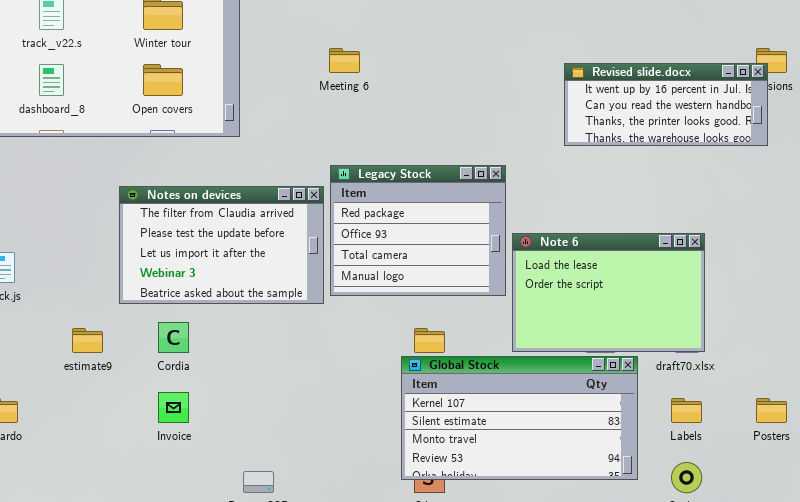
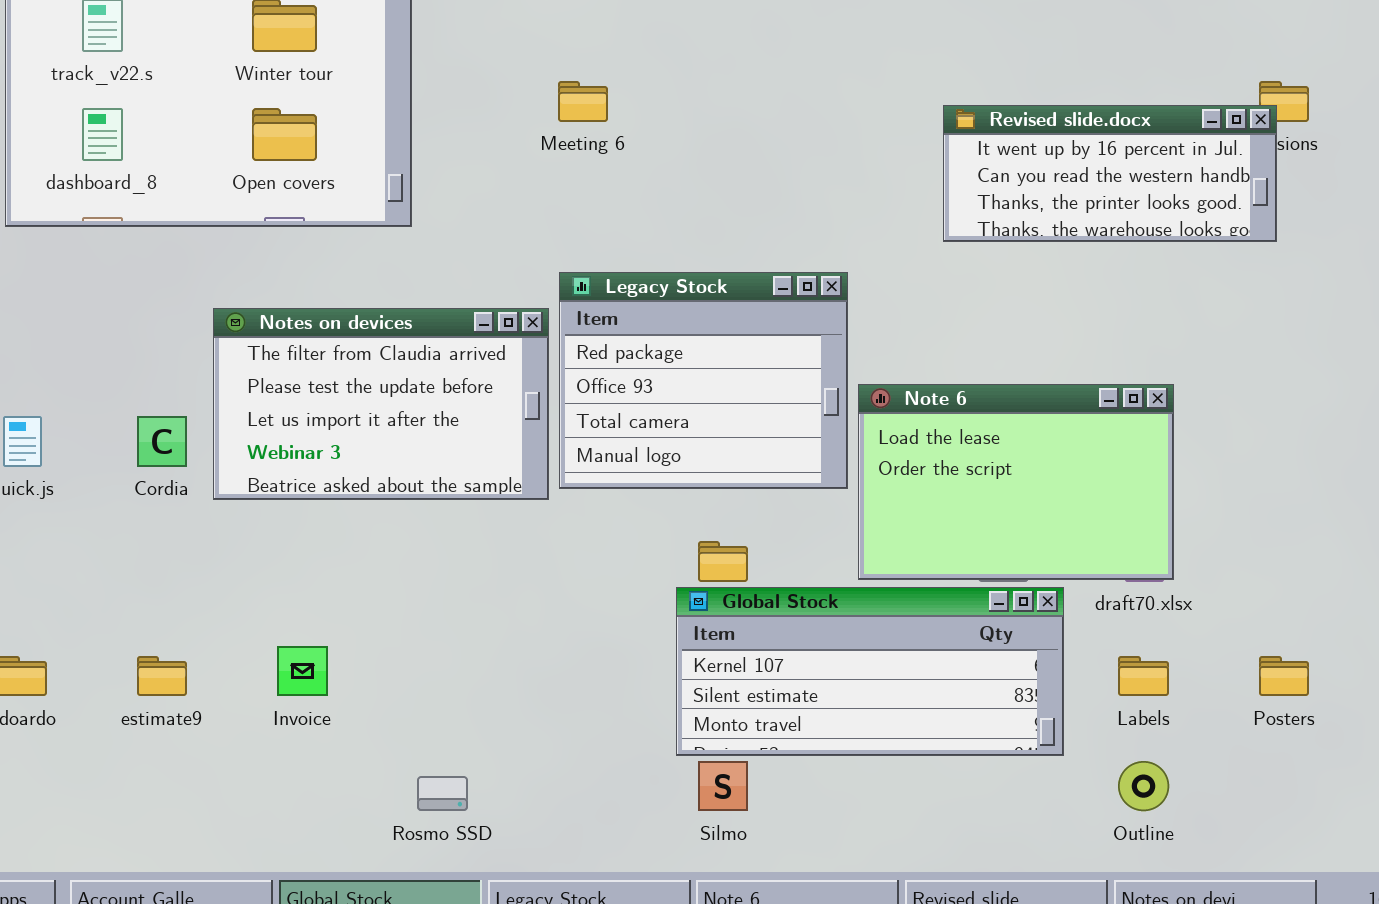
Cordia: [158,322,189,353] -> [137,416,187,467], moved
estimate9: [72,328,103,353] -> [137,656,187,696], moved
Global Stock: [401,356,638,480] -> [676,587,1064,756], resized

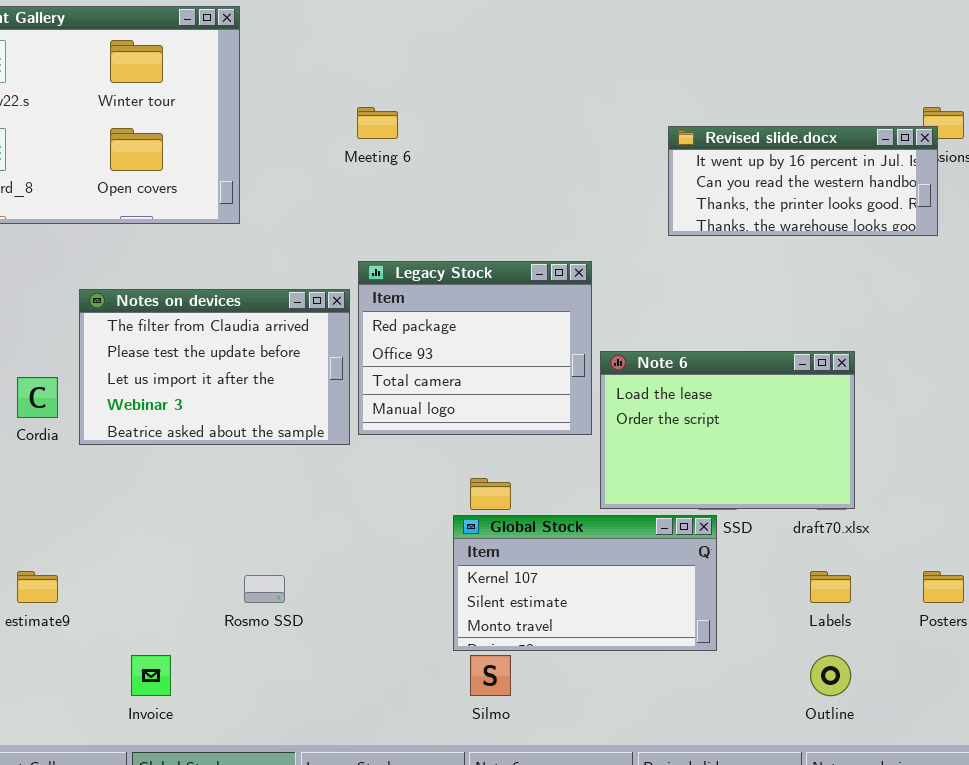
Global Stock: [676,587,1064,756] -> [453,515,717,651], resized
Invoice: [277,646,328,696] -> [131,655,171,696], moved
Rosmo SSD: [417,776,468,811] -> [244,575,285,603], moved

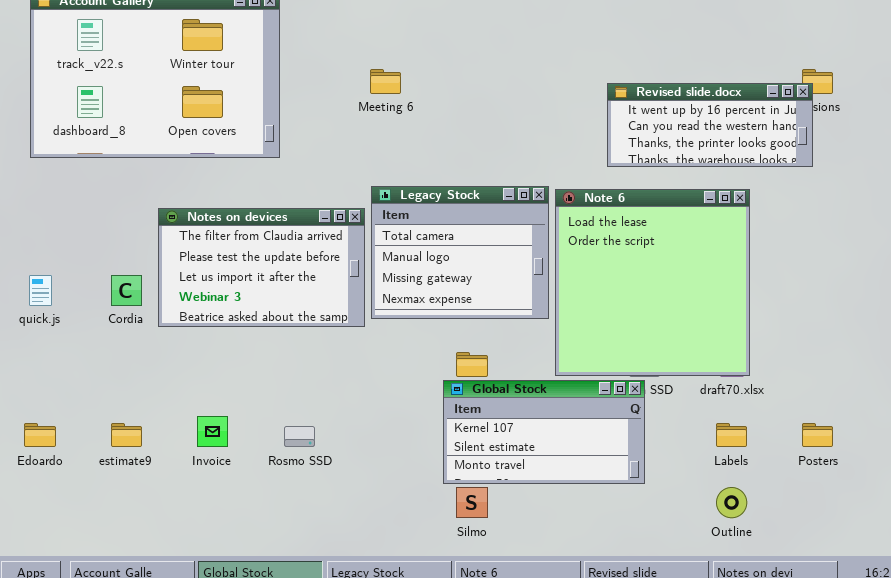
Legacy Stock: [358,261,592,435] -> [371,186,549,319], scrolled down 2 rows
Note 6: [600,351,855,509] -> [555,189,750,376], resized
Invoice: [131,655,171,696] -> [197,416,228,447], moved

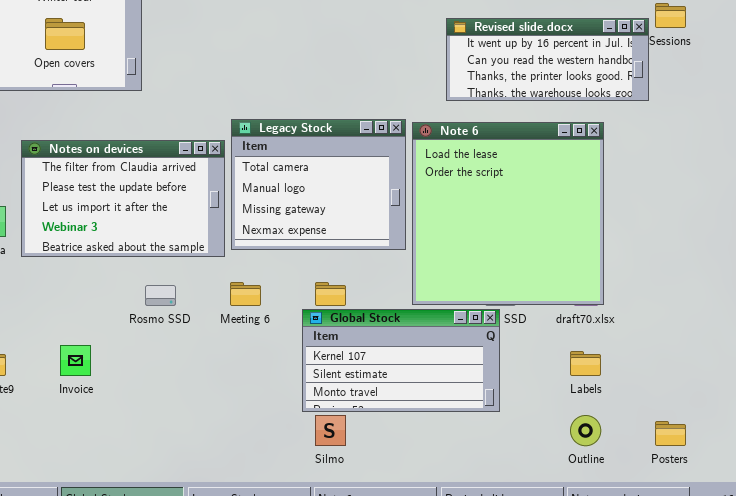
Meeting 6: [370,69,401,94] -> [230,282,261,306], moved
Revised slide.docx: [607,83,813,167] -> [446,18,649,101], moved
Posters: [802,423,833,447] -> [655,421,686,446], moved
Rosmo SSD: [284,426,315,447] -> [145,285,176,306], moved

